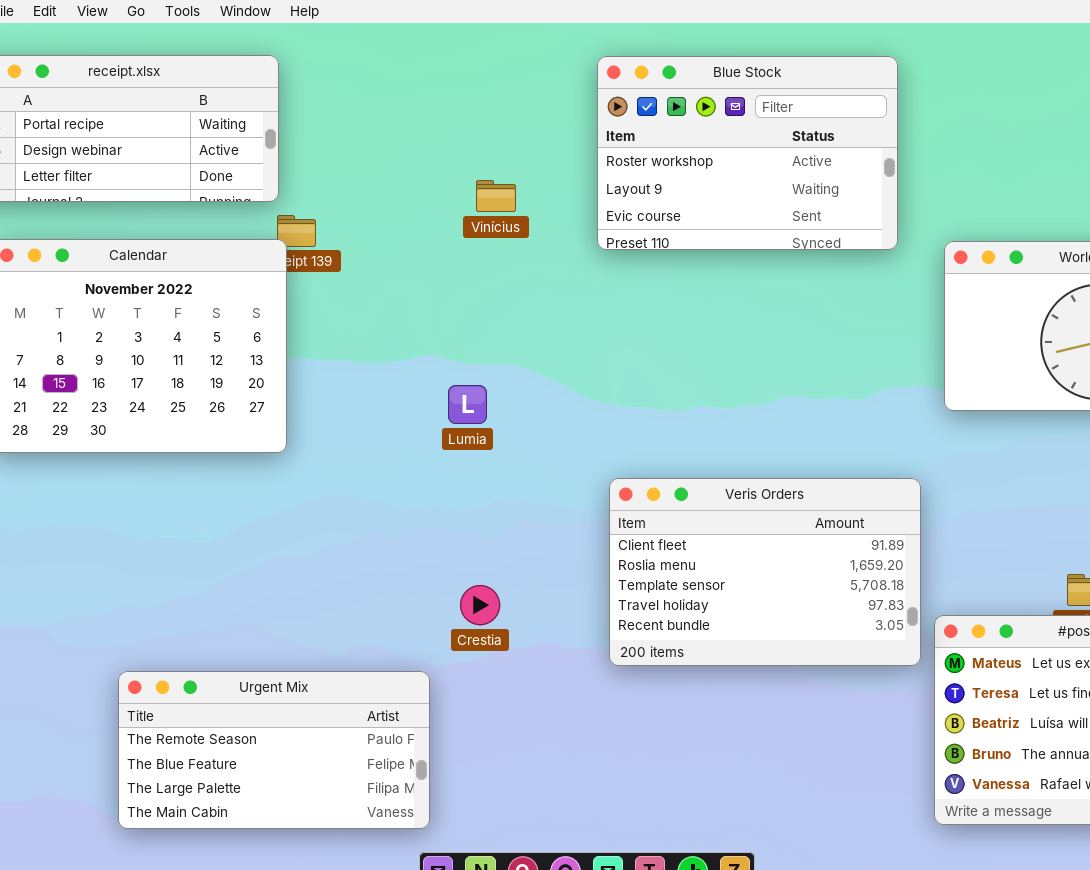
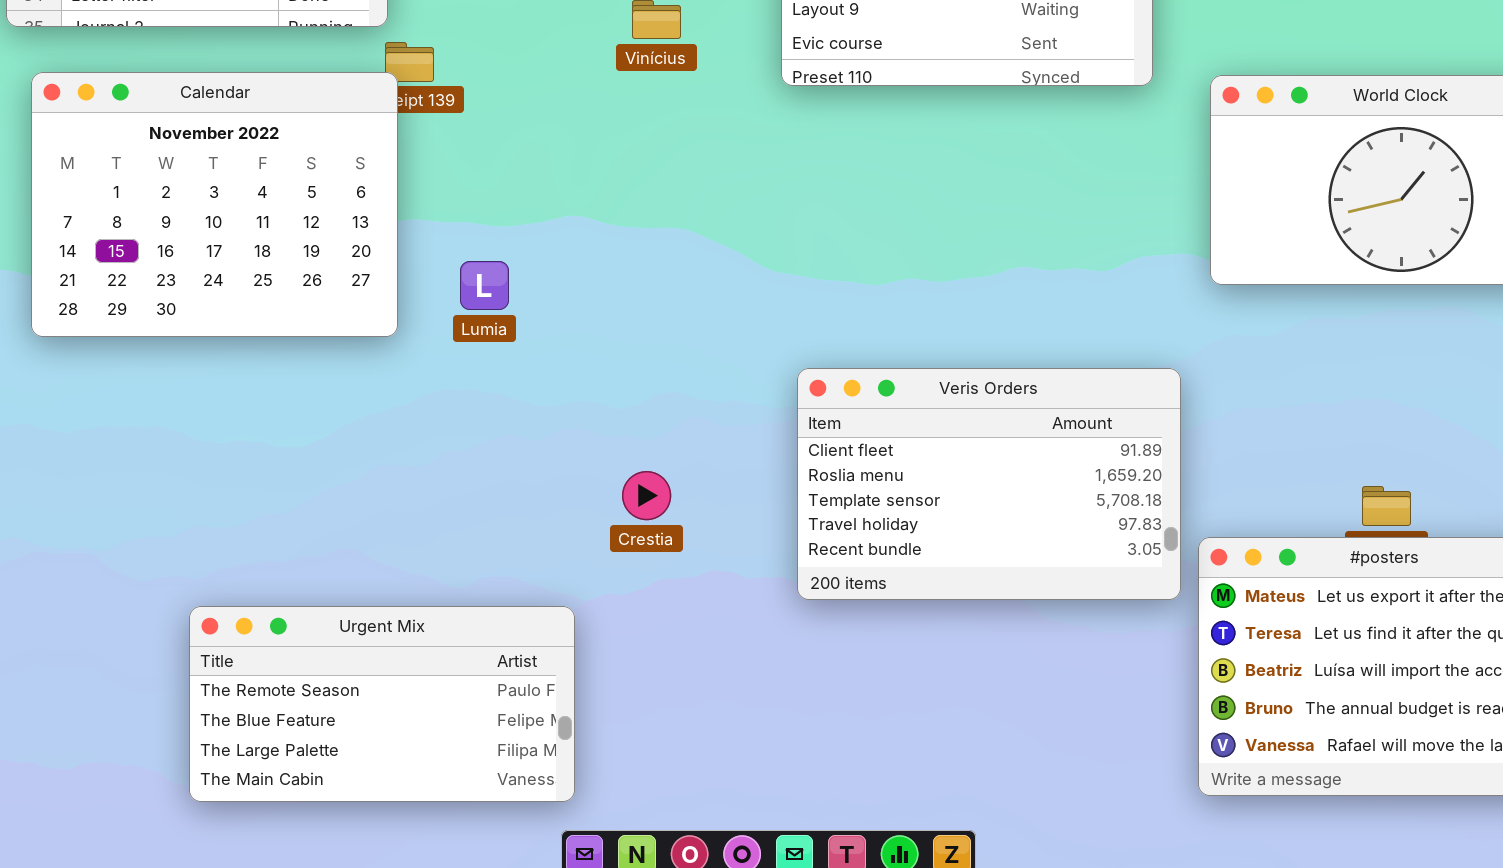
Lumia: [448,385,487,424] -> [460,261,509,310], moved
Crestia: [460,585,500,625] -> [622,471,671,520], moved

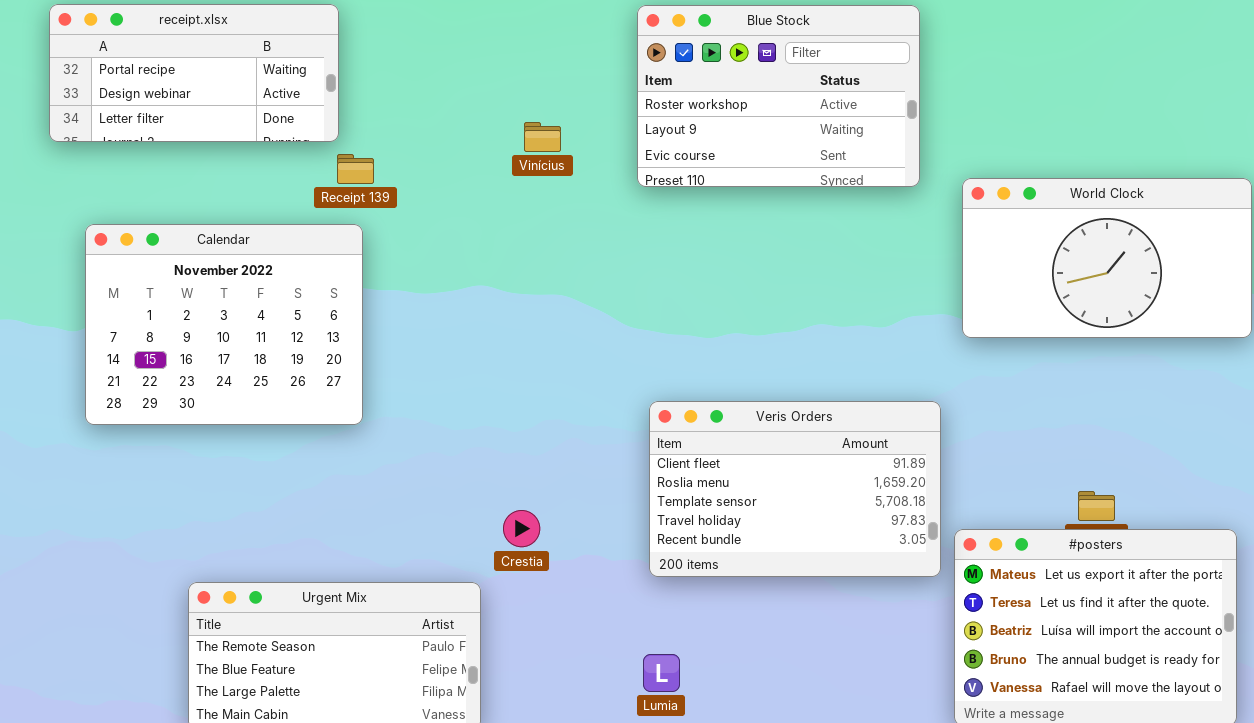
Calendar: [31,72,398,337] -> [85,224,363,425], moved
Lumia: [460,261,509,310] -> [643,654,680,692], moved
Crestia: [622,471,671,520] -> [503,510,540,547], moved

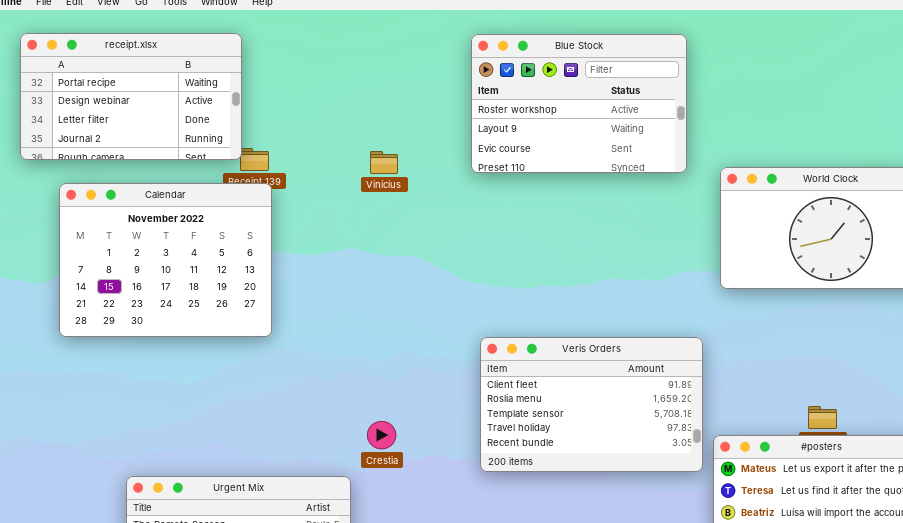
receipt.xlsx: [49,4,339,142] -> [20,33,242,160], resized
Vinícius: [524,122,561,152] -> [370,151,398,174], moved
Calendar: [85,224,363,425] -> [59,183,272,337], moved

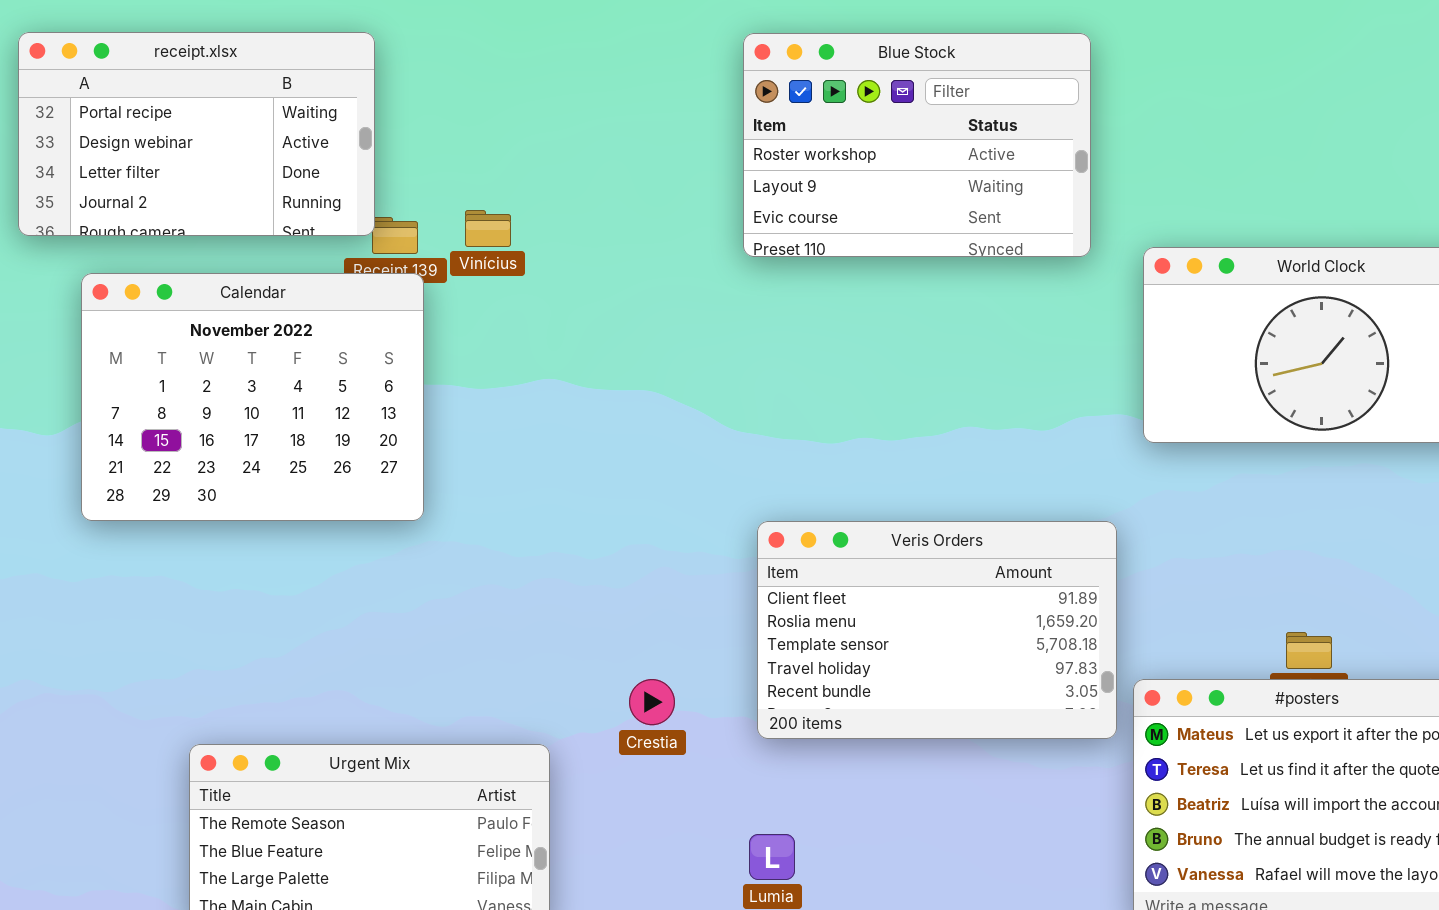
Vinícius: [370,151,398,174] -> [465,210,511,247], moved
Crestia: [367,421,396,449] -> [629,679,675,725], moved

